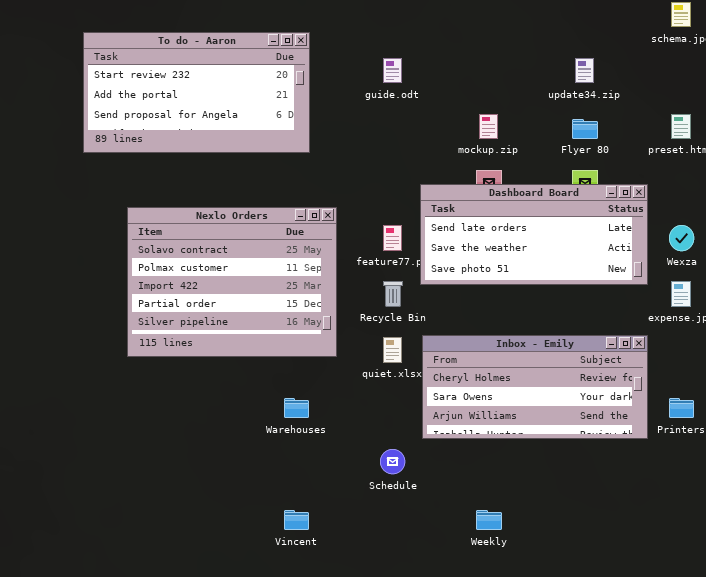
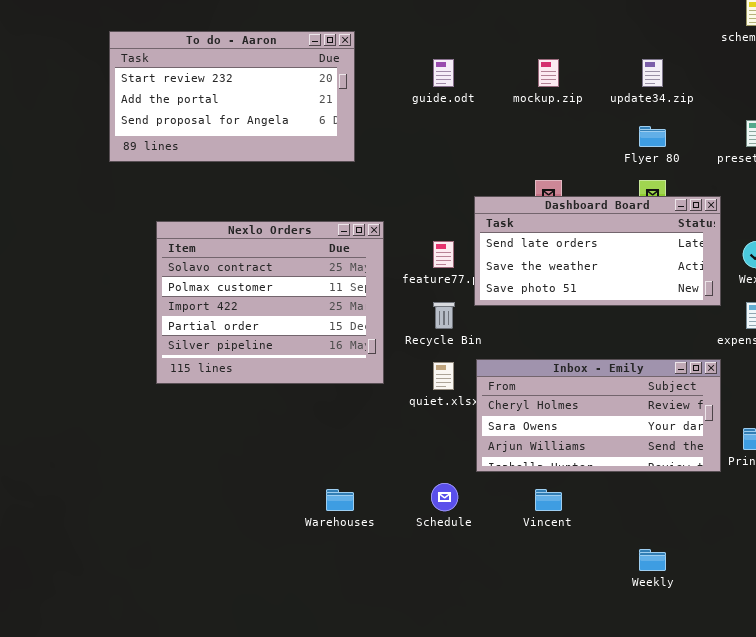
mockup.zip: [479,114,498,139] -> [538,59,559,87], moved
Warehouses: [284,398,309,418] -> [326,489,354,511], moved
Vincent: [284,510,309,530] -> [535,489,562,511], moved
Weekly: [476,510,502,530] -> [639,549,666,571], moved

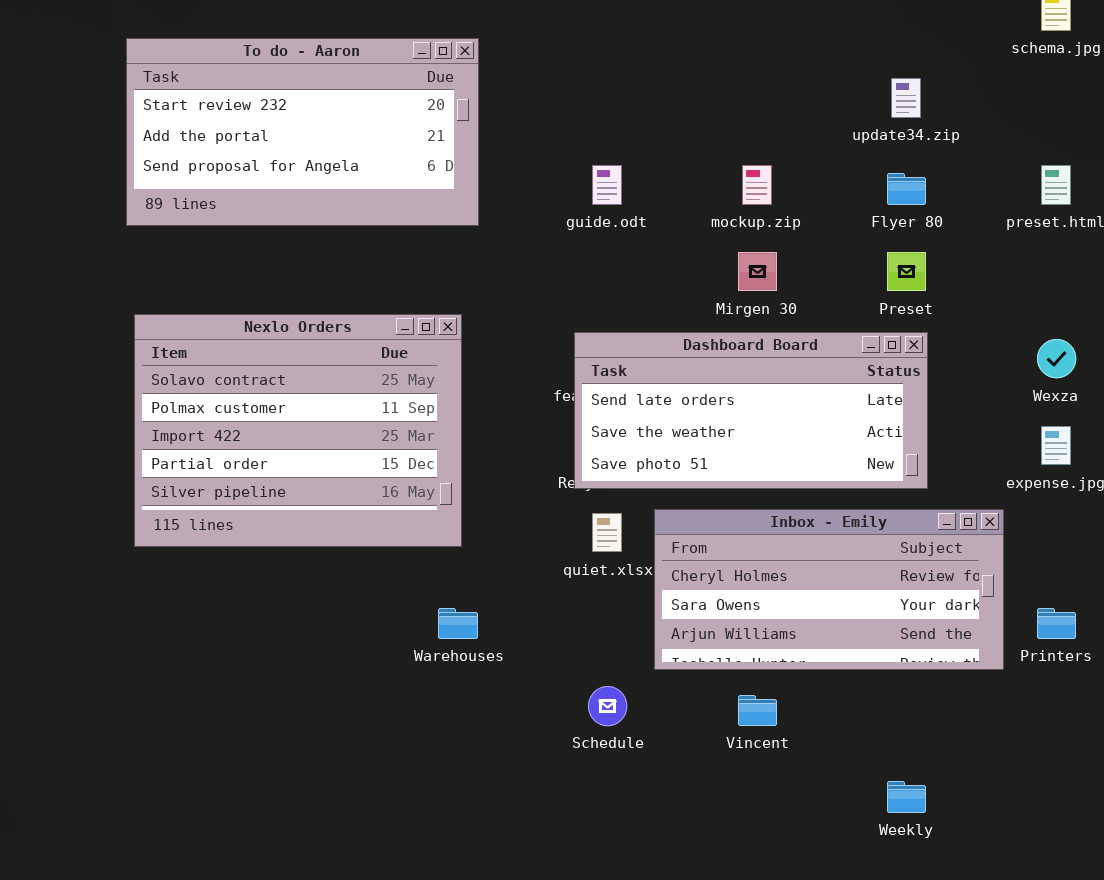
guide.odt: [433,59,454,87] -> [592,165,622,205], moved
mockup.zip: [538,59,559,87] -> [742,165,772,205], moved
Dashboard Board: [474,196,721,306] -> [574,332,928,489], moved
Nexlo Orders: [156,221,384,384] -> [134,314,462,547], moved
Warehouses: [326,489,354,511] -> [438,608,478,639], moved

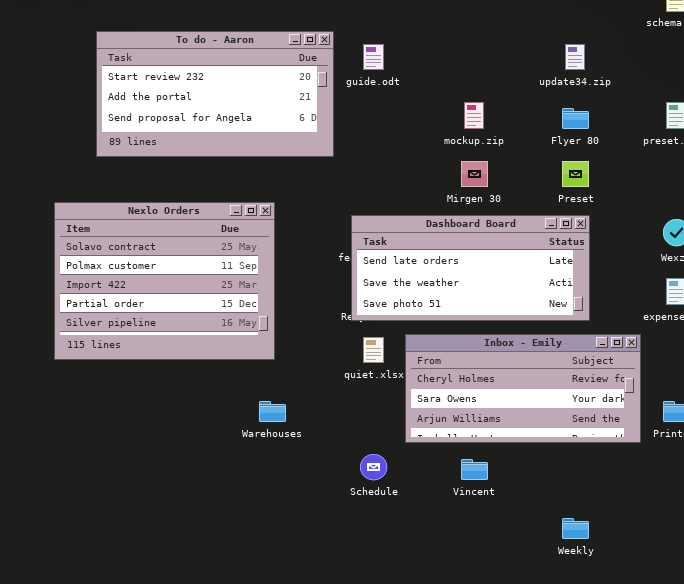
To do - Aaron: [126,38,479,226] -> [96,31,334,157], moved
guide.odt: [592,165,622,205] -> [363,44,384,70], moved

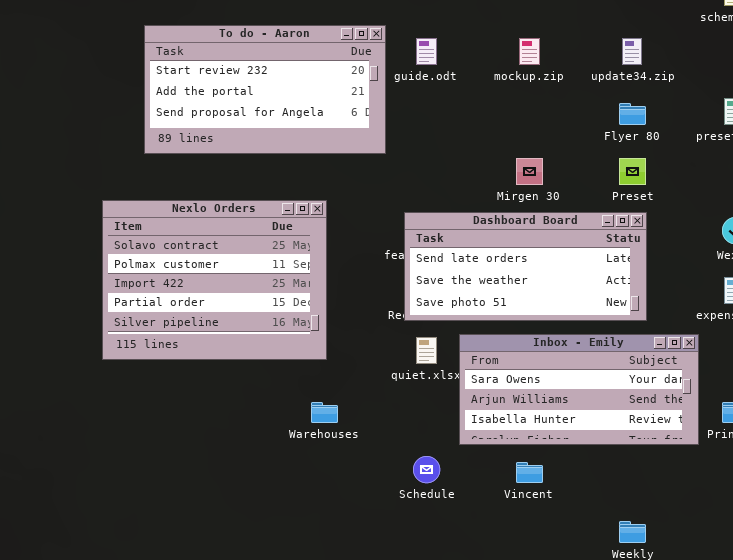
mockup.zip: [464,102,484,129] -> [519,38,540,65], moved
Inbox - Emily: [405,334,641,443] -> [459,334,699,445], scrolled down 1 row

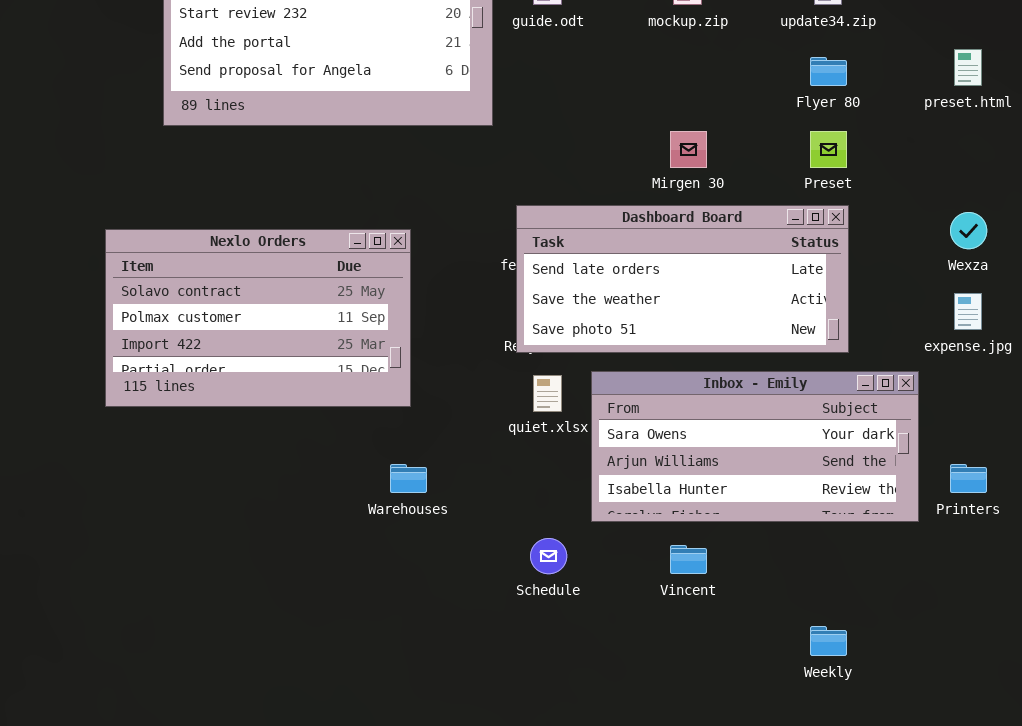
Nexlo Orders: [102,200,327,360] -> [105,229,411,407], resized

